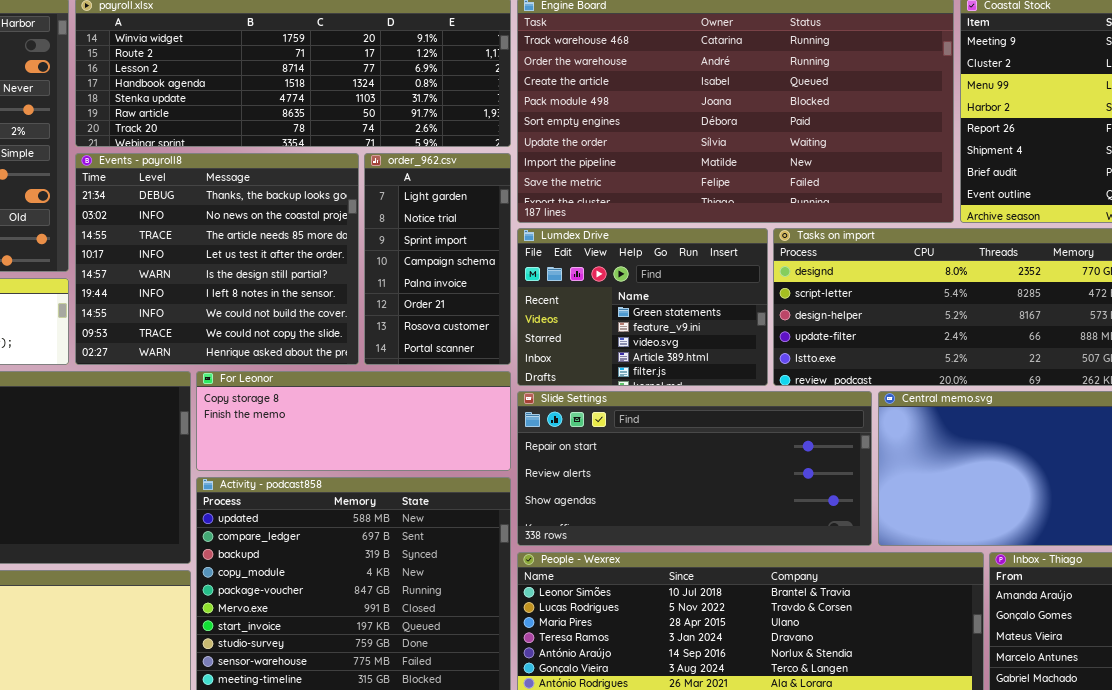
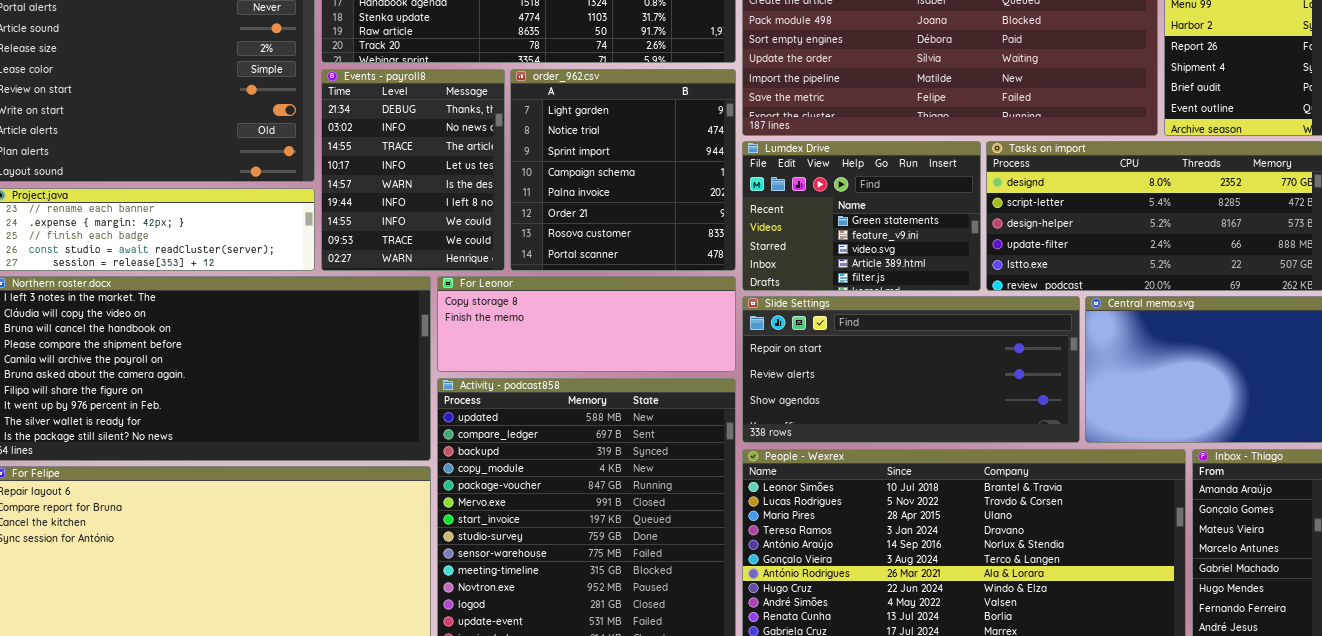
Events - payroll8: [75,153,359,365] -> [321,69,505,271], resized
order_962.csv: [364,153,511,365] -> [510,69,736,271], resized

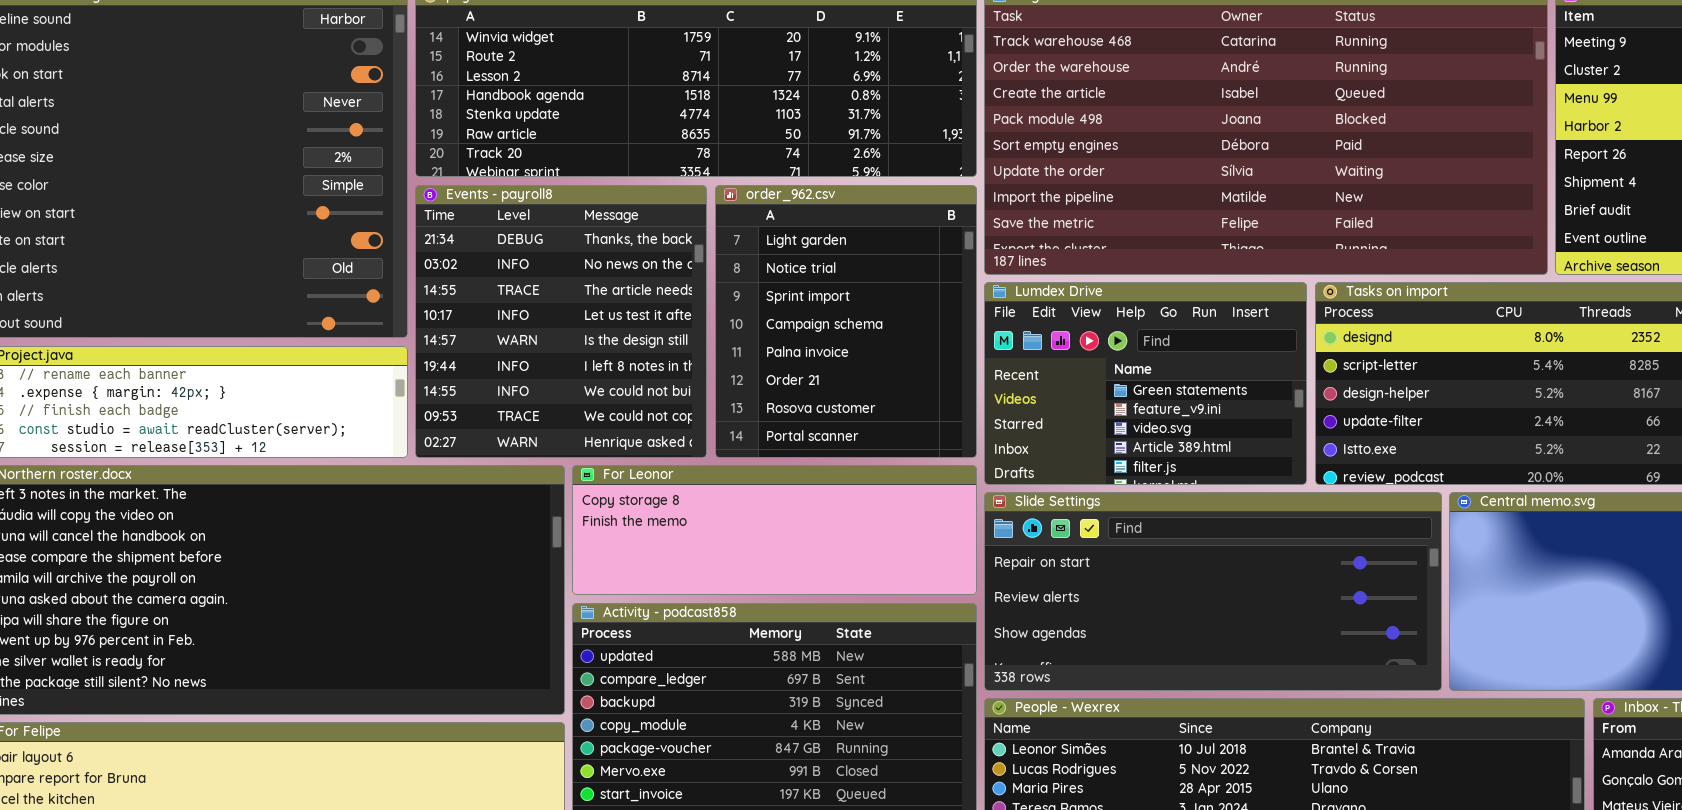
Events - payroll8: [321,69,505,271] -> [415,185,707,458], resized
order_962.csv: [510,69,736,271] -> [715,185,977,458], resized

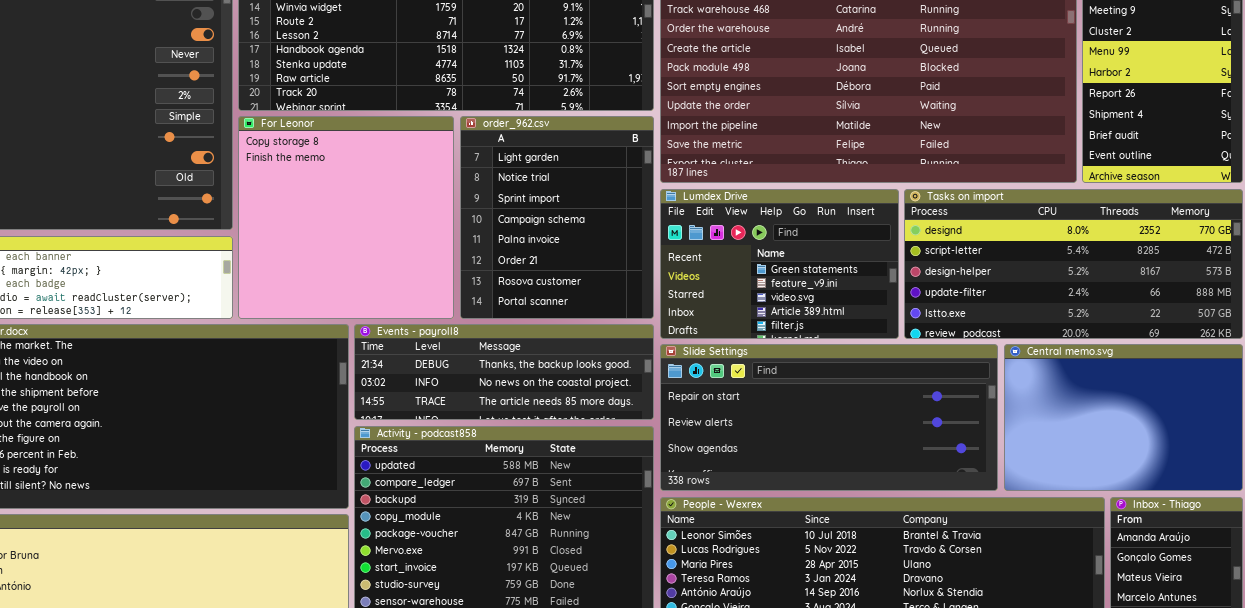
Events - payroll8: [415,185,707,458] -> [354,324,654,420], moved, resized
For Leonor: [572,465,977,595] -> [238,116,454,319], moved, resized

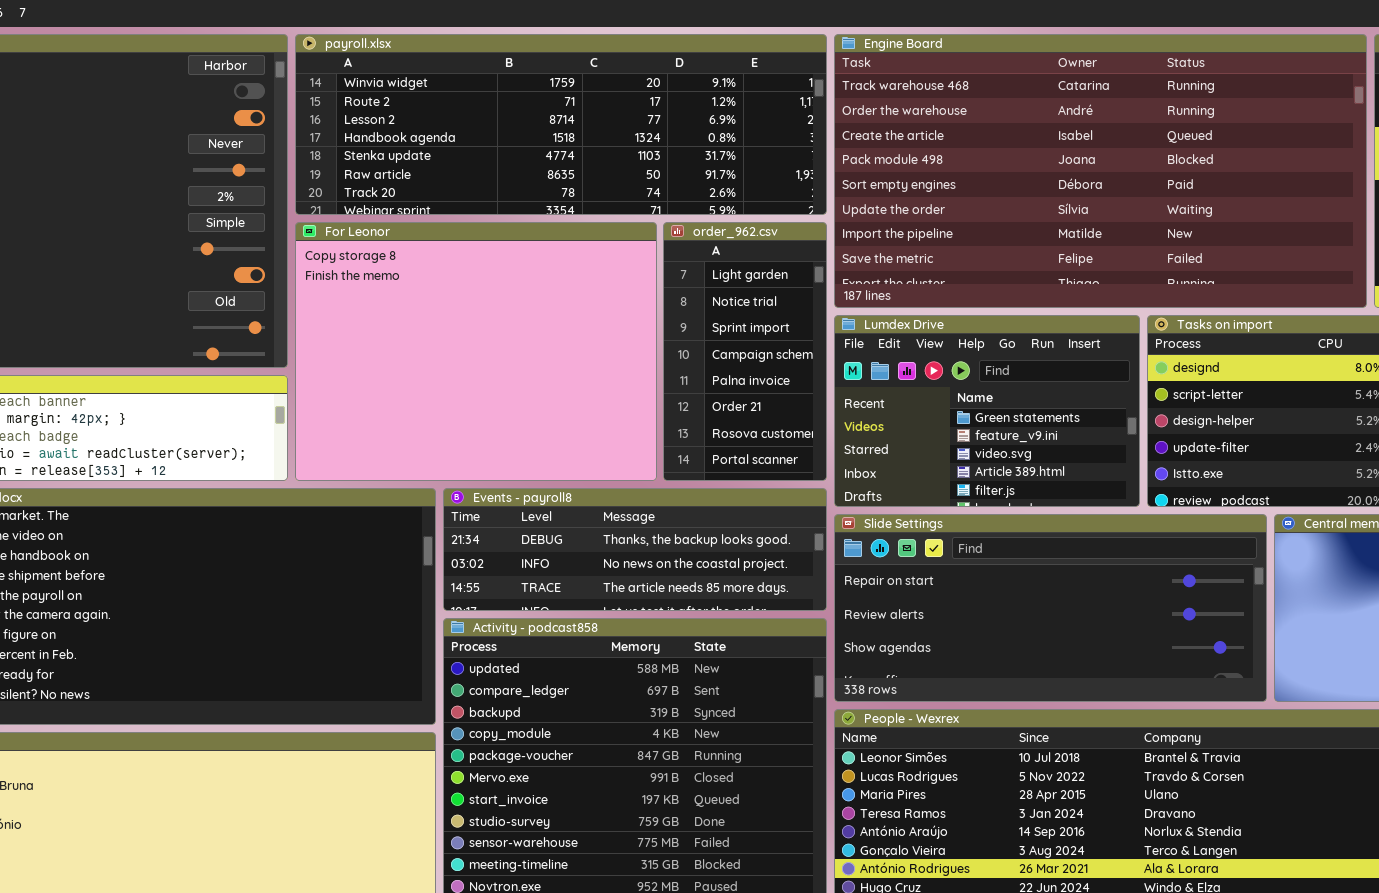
For Leonor: [238,116,454,319] -> [295,222,657,481], resized
order_962.csv: [460,116,654,319] -> [663,222,827,481], resized

